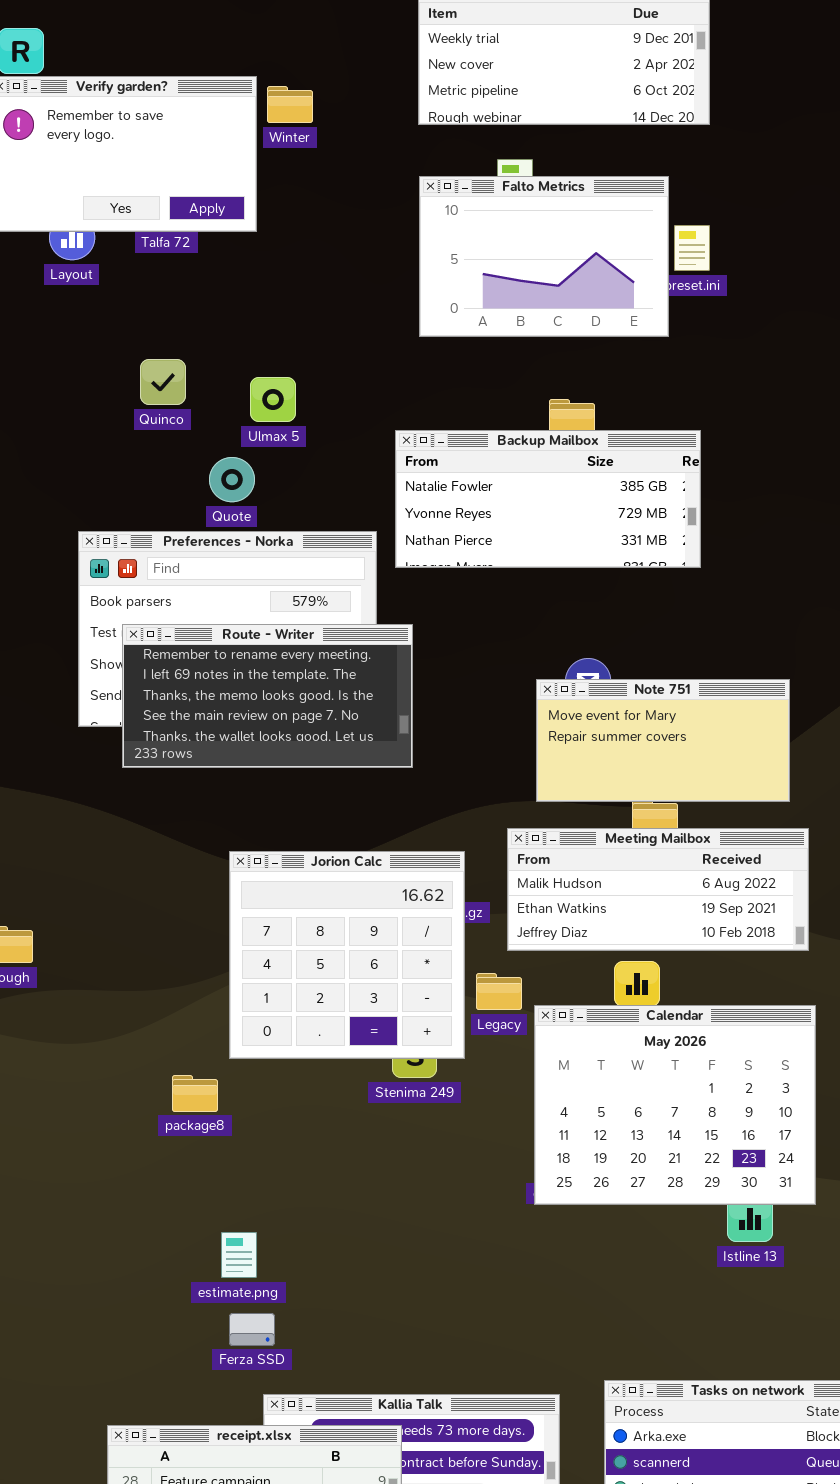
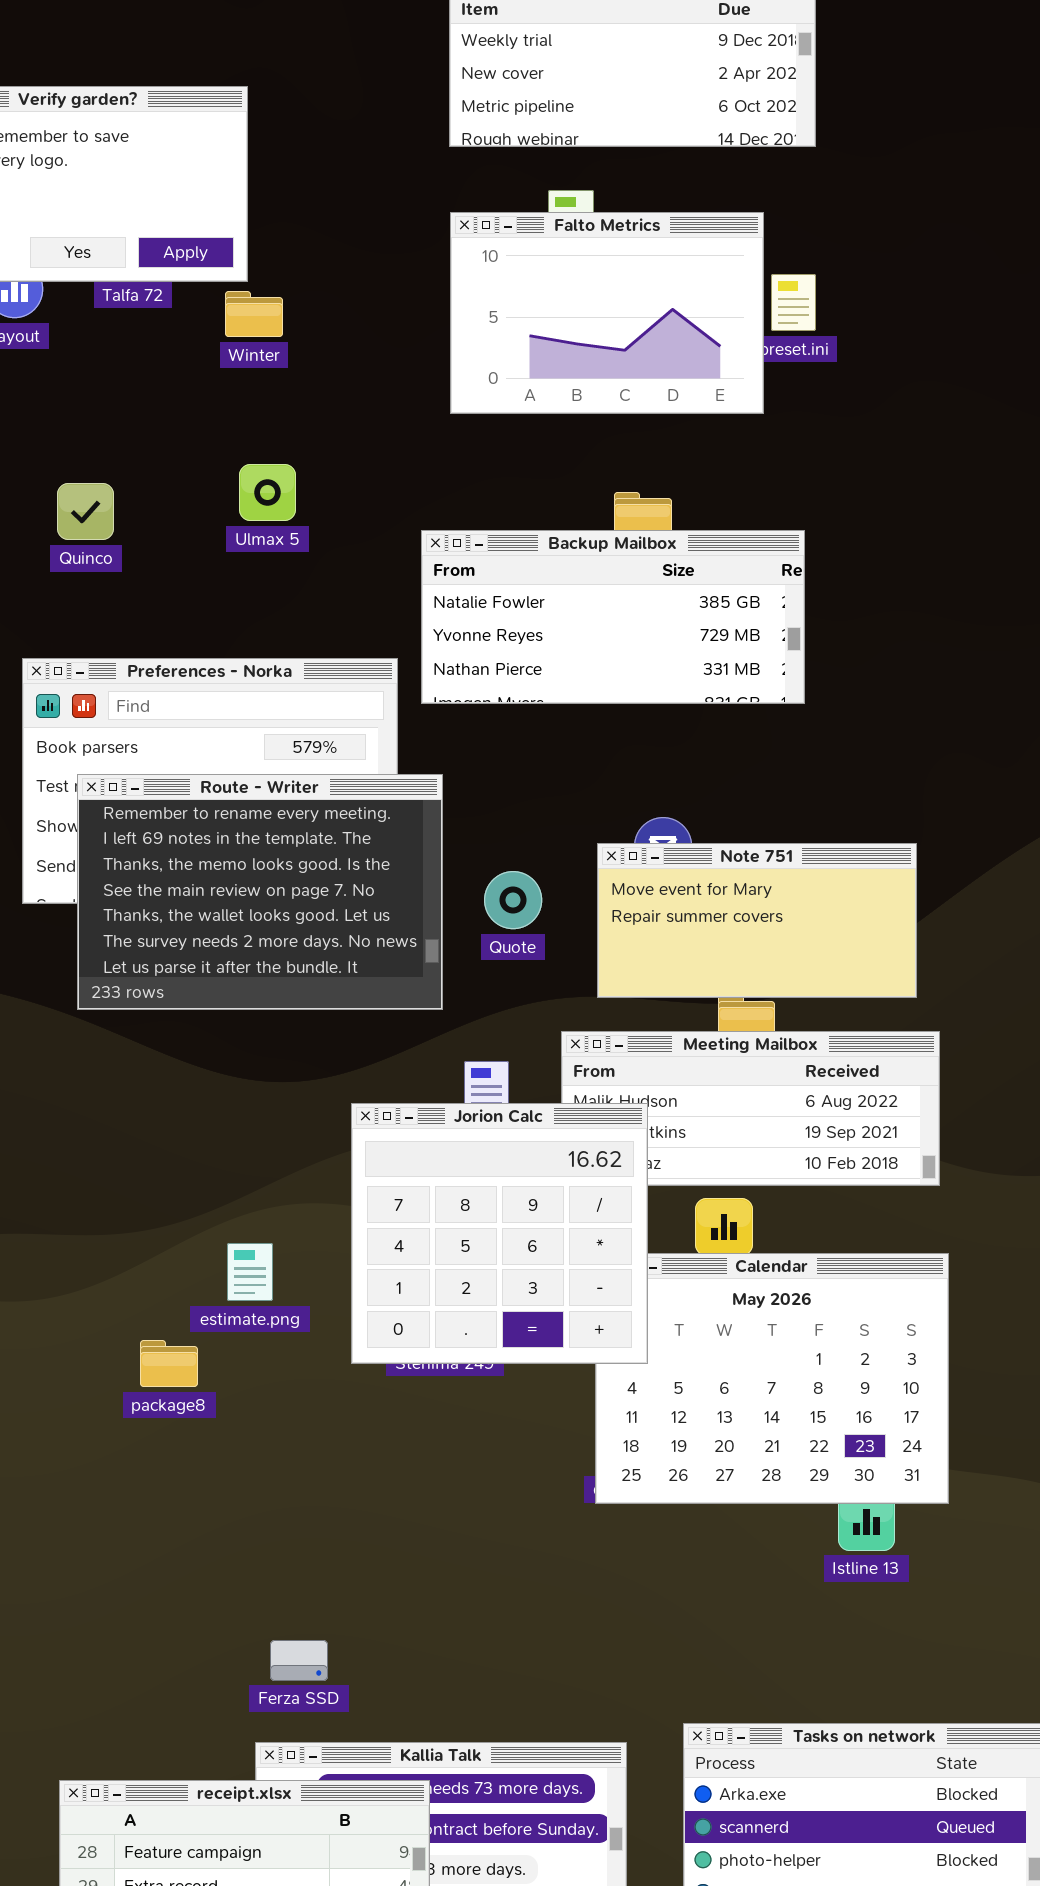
Winter: [267,86,313,123] -> [225,291,283,337], moved
Quinco: [140,359,186,405] -> [57,483,114,540], moved
Quote: [209,457,255,502] -> [484,871,542,929], moved
Route - Writer: [122,624,413,768] -> [77,774,443,1010], resized
Jorion Calc: [229,851,465,1059] -> [351,1103,648,1364], moved
estimate.png: [221,1232,257,1278] -> [227,1243,273,1301], moved
Ferza SSD: [229,1313,275,1346] -> [270,1640,328,1681], moved

